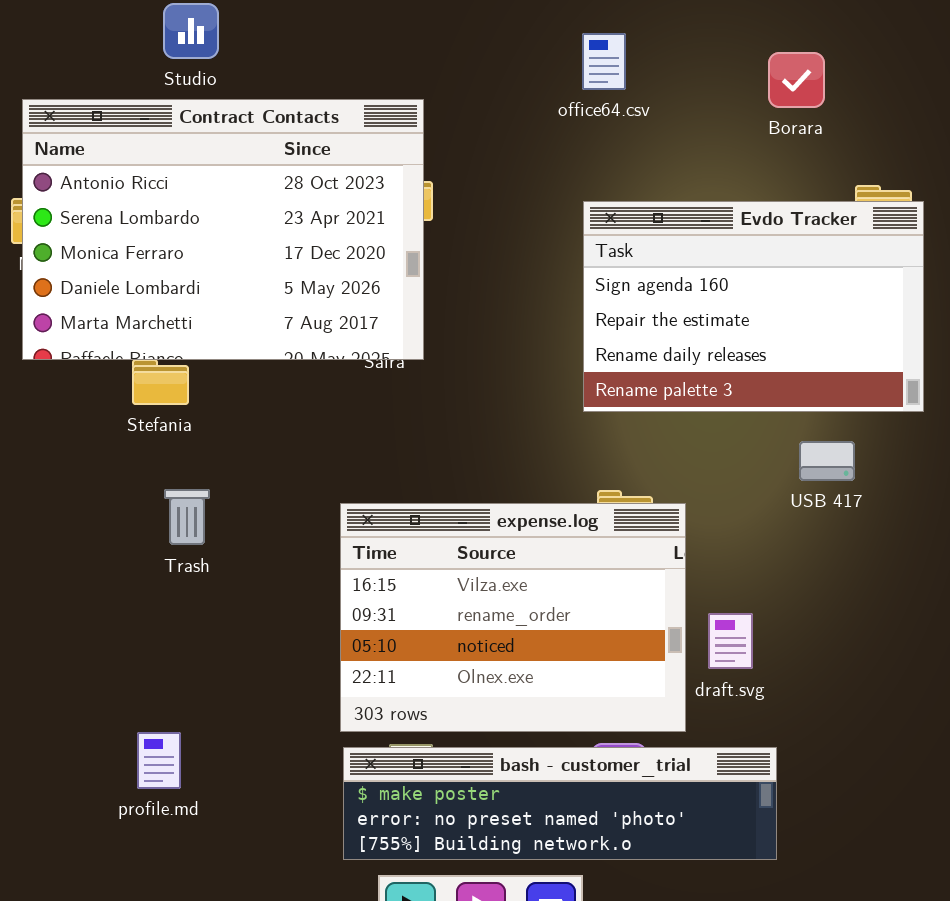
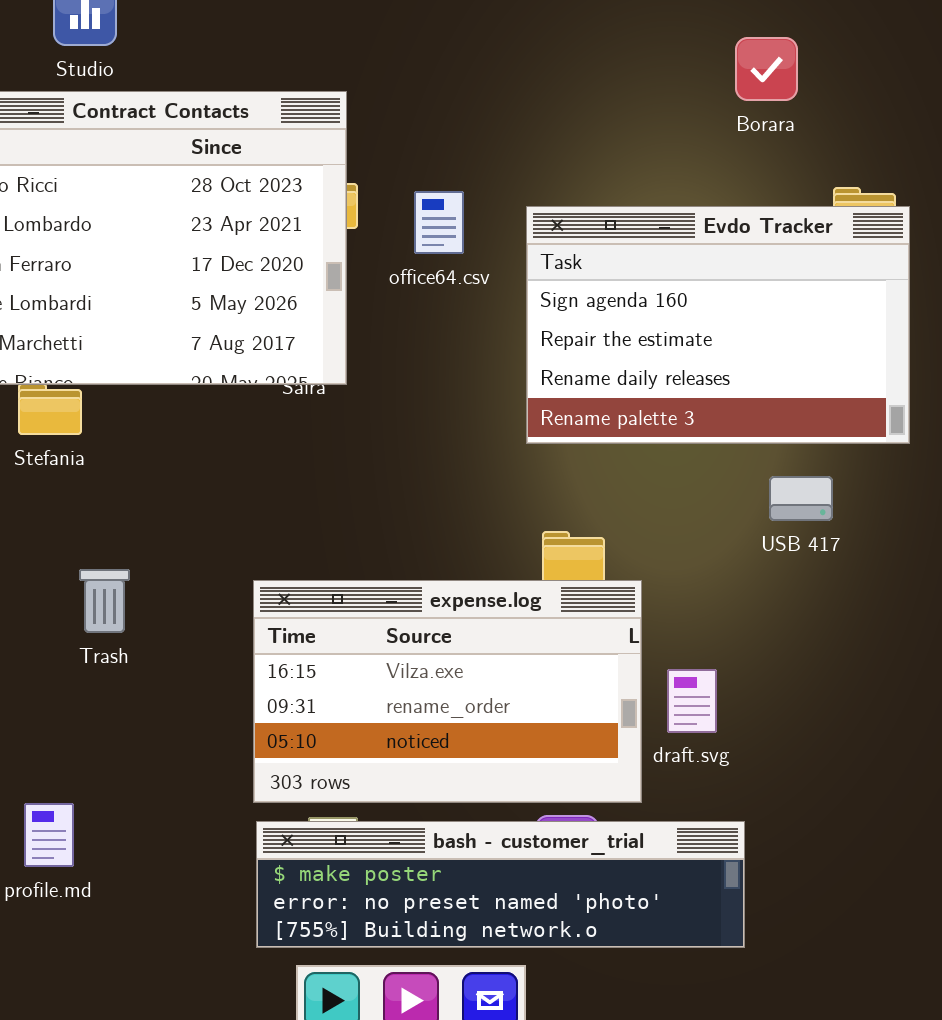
office64.csv: [582,33,626,90] -> [414,191,464,254], moved
Trash: [164,489,210,545] -> [79,569,130,633], moved
expense.log: [340,503,686,732] -> [253,580,642,803], resized

